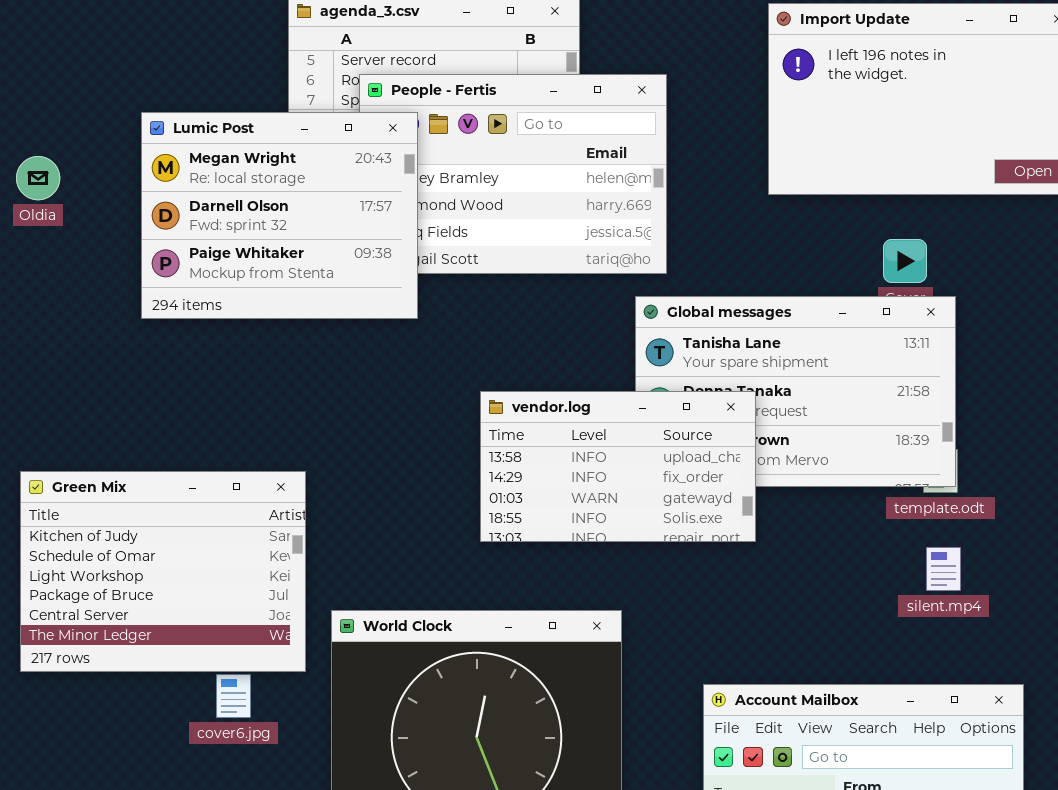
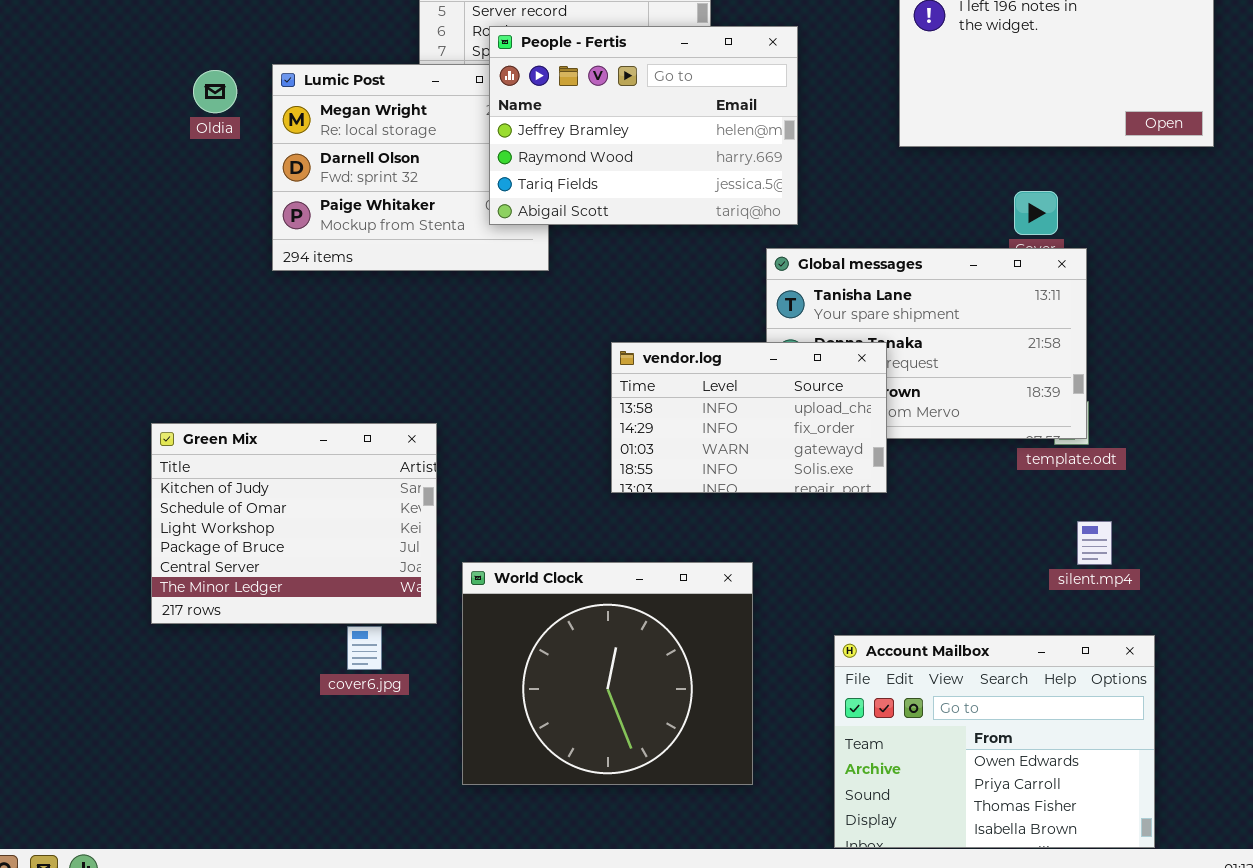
People - Fertis: [359,74,667,274] -> [489,26,798,225], raised
Oldia: [16,156,60,200] -> [193,70,237,113], moved
silent.mp4: [926,547,961,591] -> [1077,521,1112,565], moved

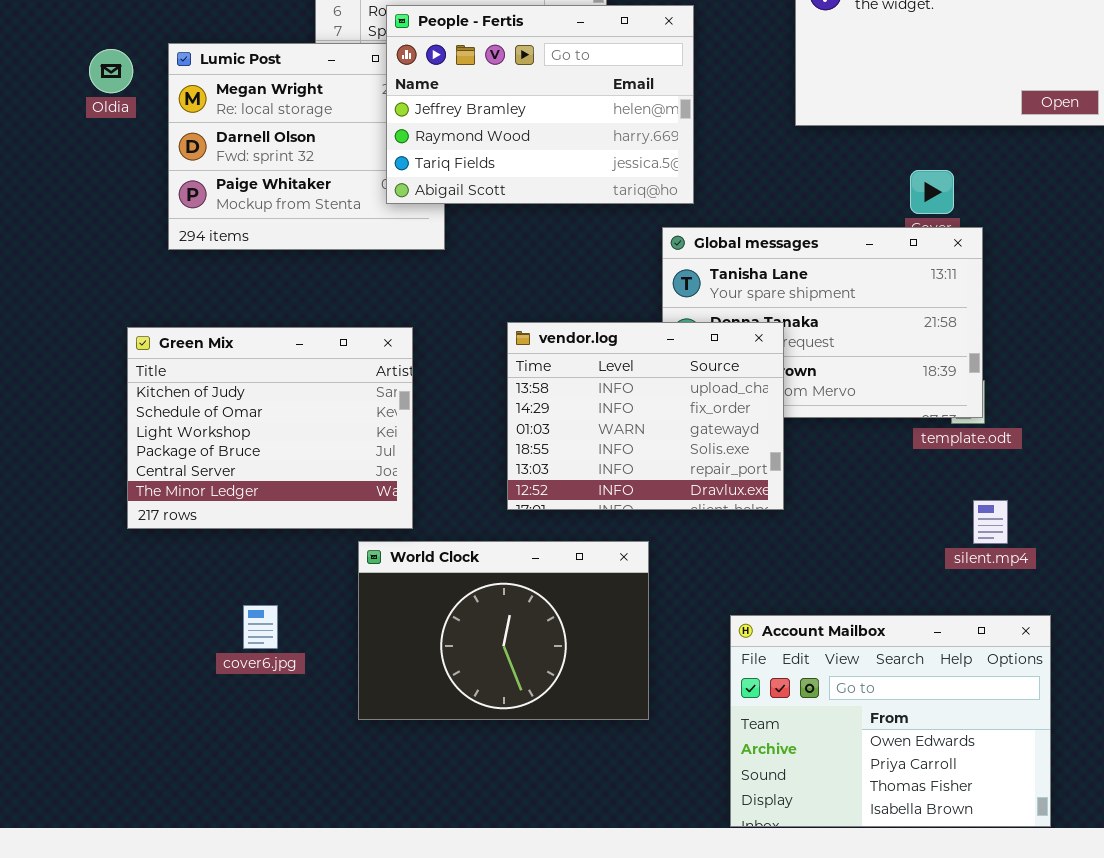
vendor.log: [611,342,887,493] -> [507,322,784,510], resized
Green Mix: [151,423,437,624] -> [127,327,413,529], moved
World Clock: [462,562,753,785] -> [358,541,649,720], resized

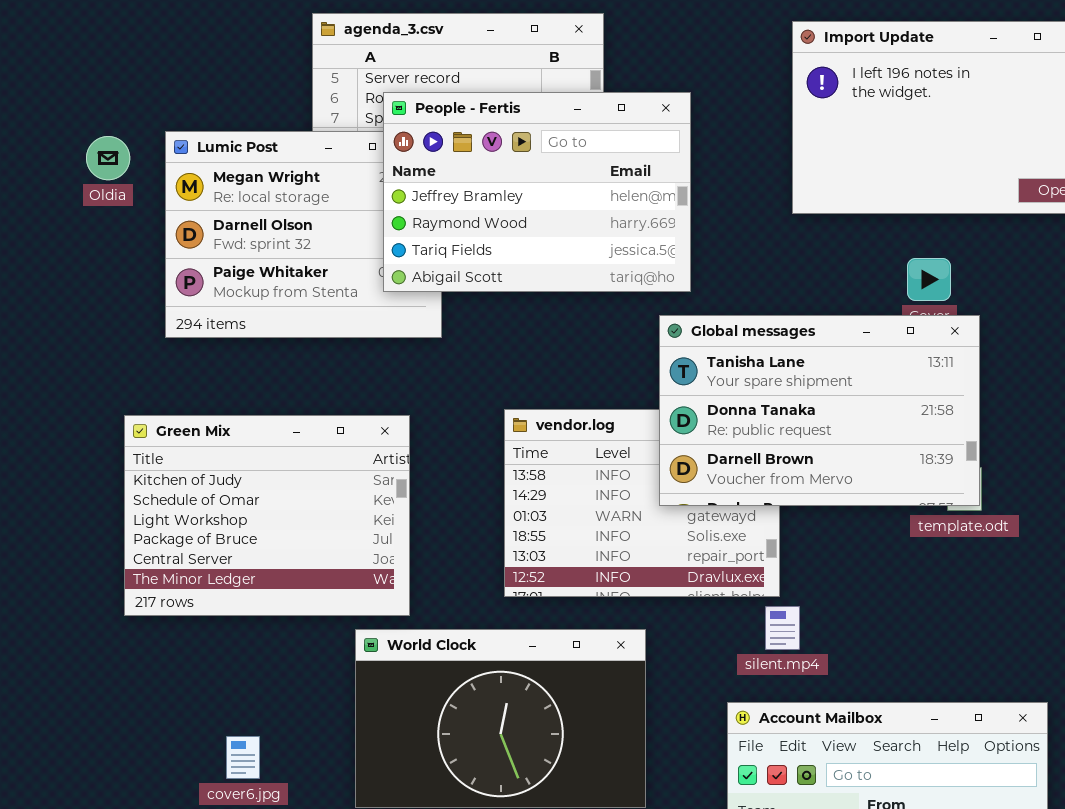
Global messages: [662,227,983,418] -> [659,315,980,506], raised
silent.mp4: [973,500,1008,544] -> [765,606,800,650], moved
cover6.jpg: [243,605,278,649] -> [226,736,260,779], moved

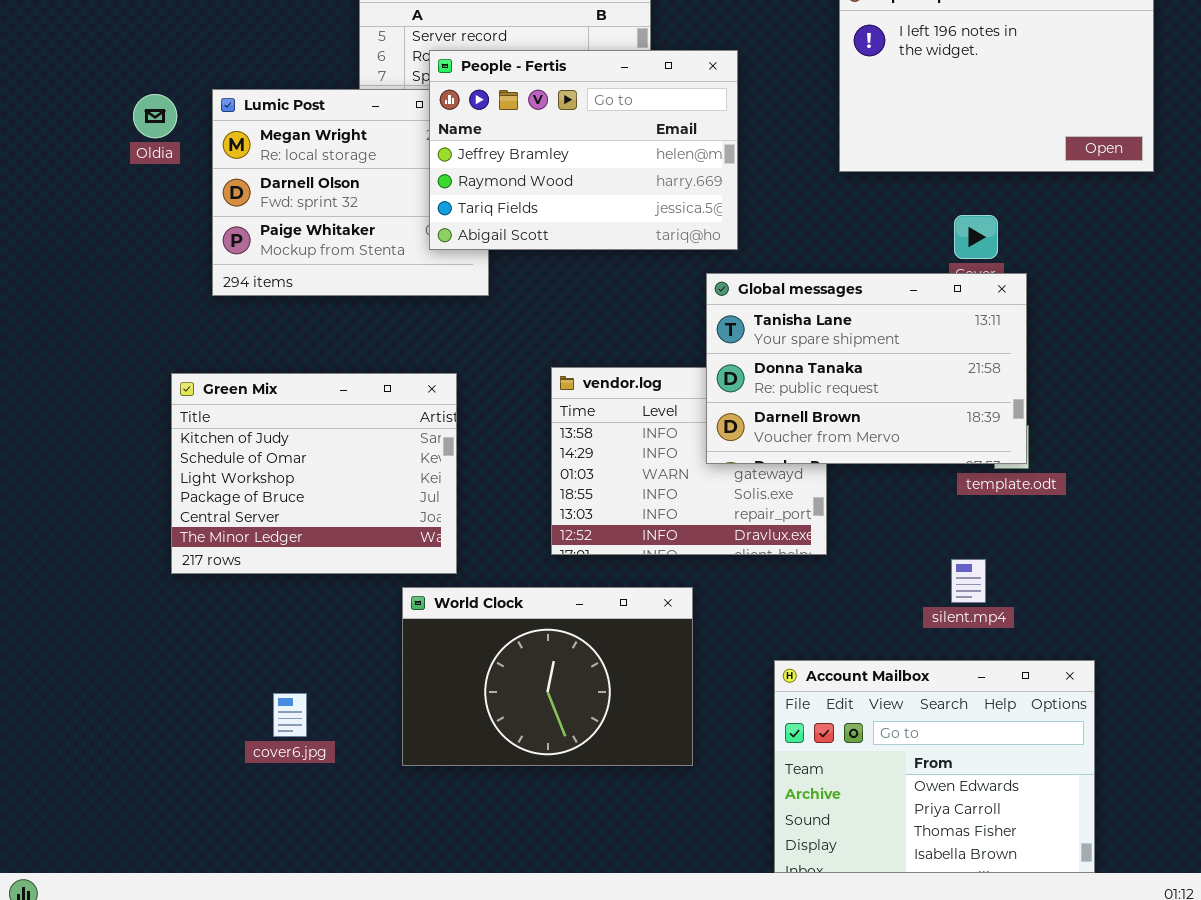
silent.mp4: [765,606,800,650] -> [951,559,986,603], moved

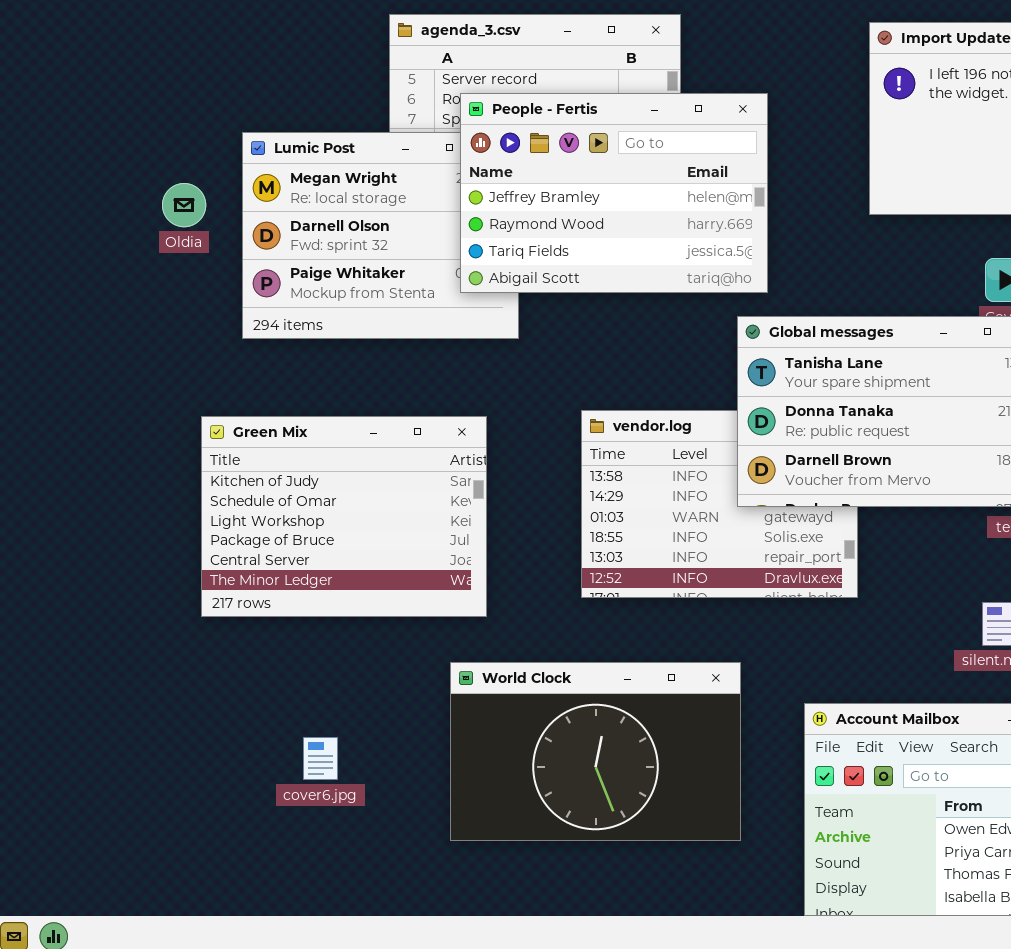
Oldia: [133,94,177,138] -> [162,183,206,227], moved
World Clock: [402,587,693,766] -> [450,662,741,841], moved

